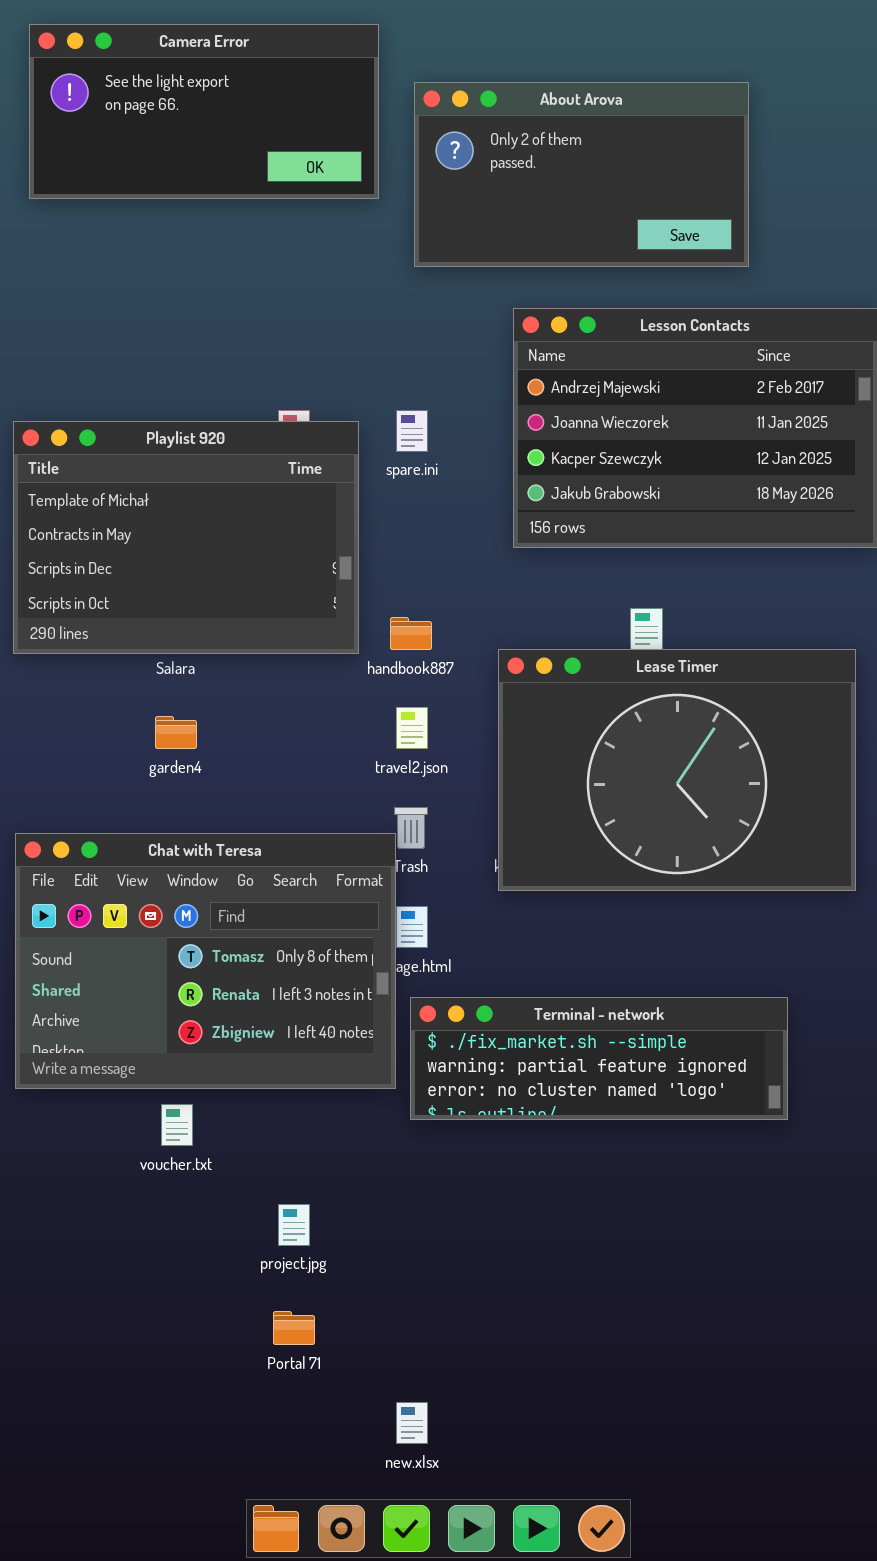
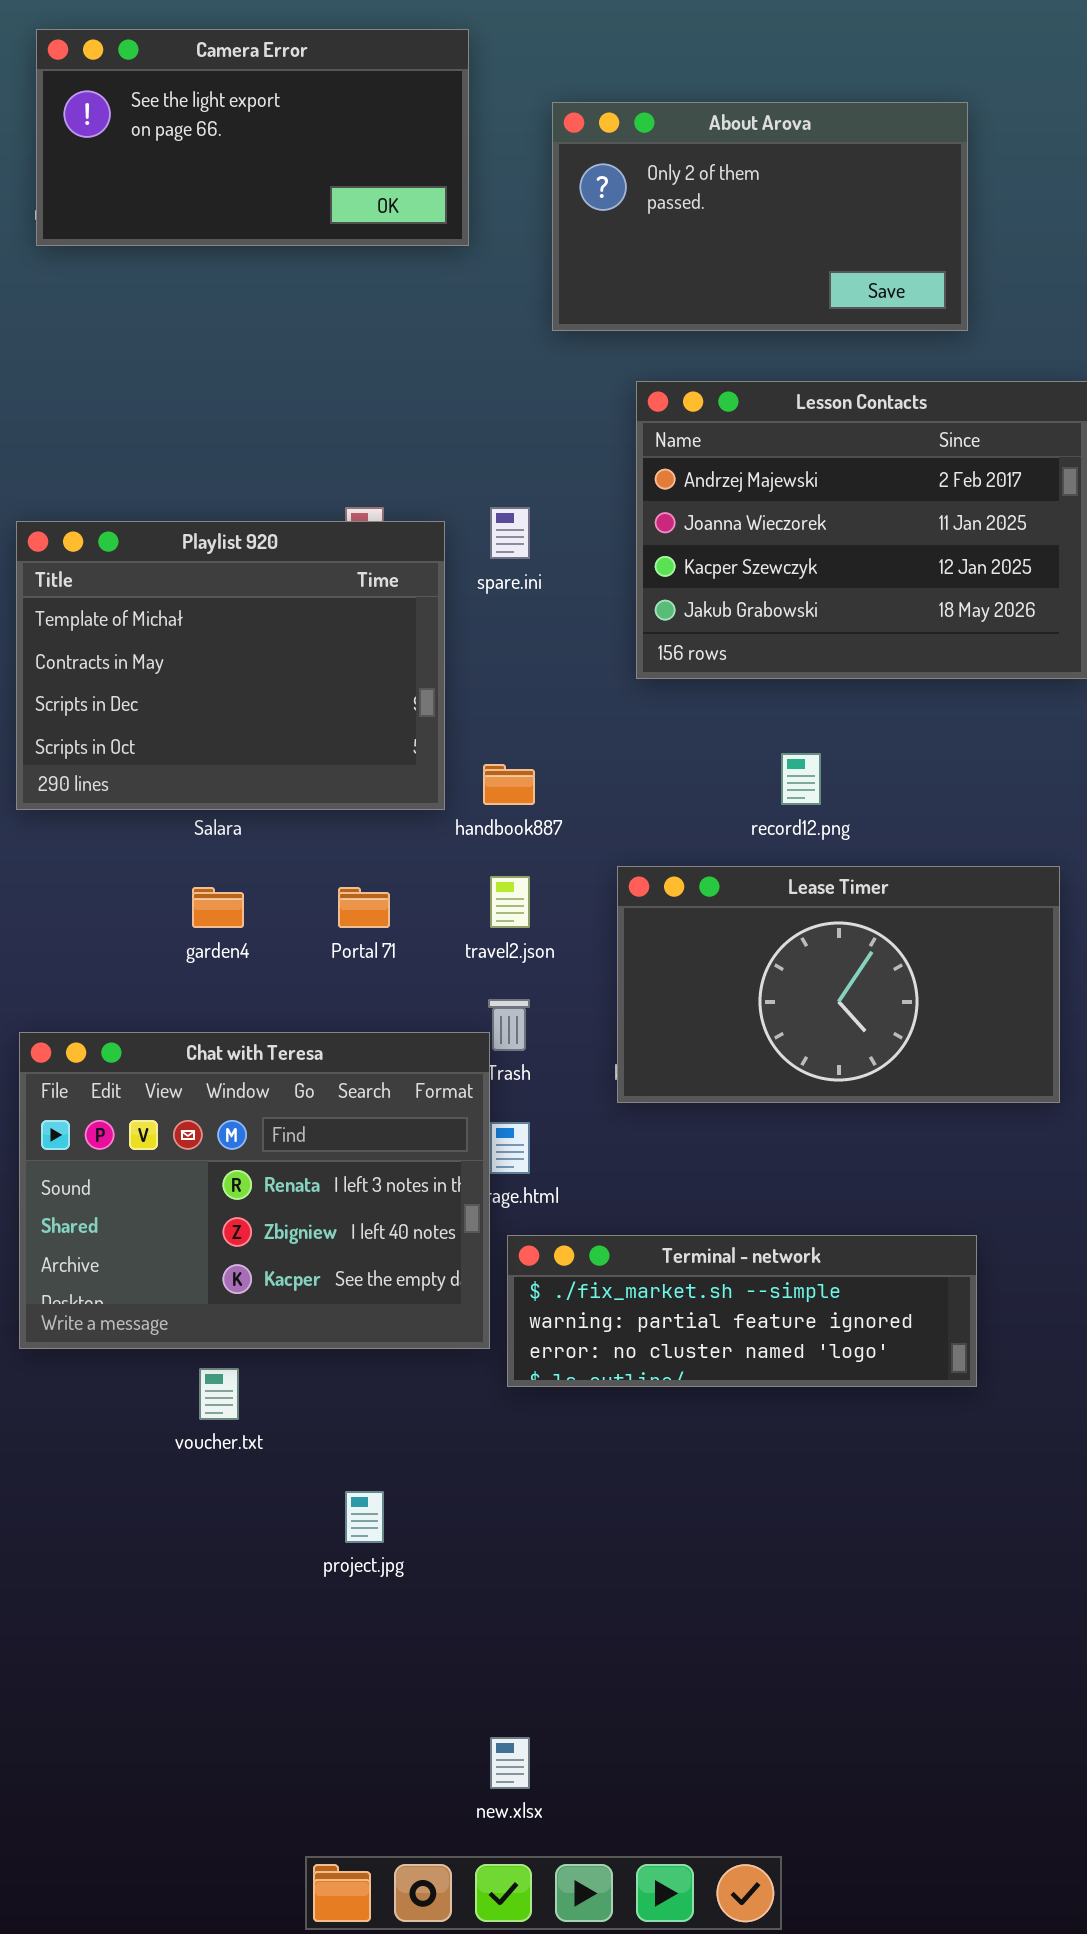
About Arova: [414,82,749,267] -> [552,102,968,331], moved
Lease Timer: [498,649,856,891] -> [617,866,1060,1103], resized
Chat with Teresa: [15,833,396,1089] -> [19,1032,490,1349], scrolled down 1 row
Portal 71: [273,1311,315,1345] -> [338,887,390,928], moved

